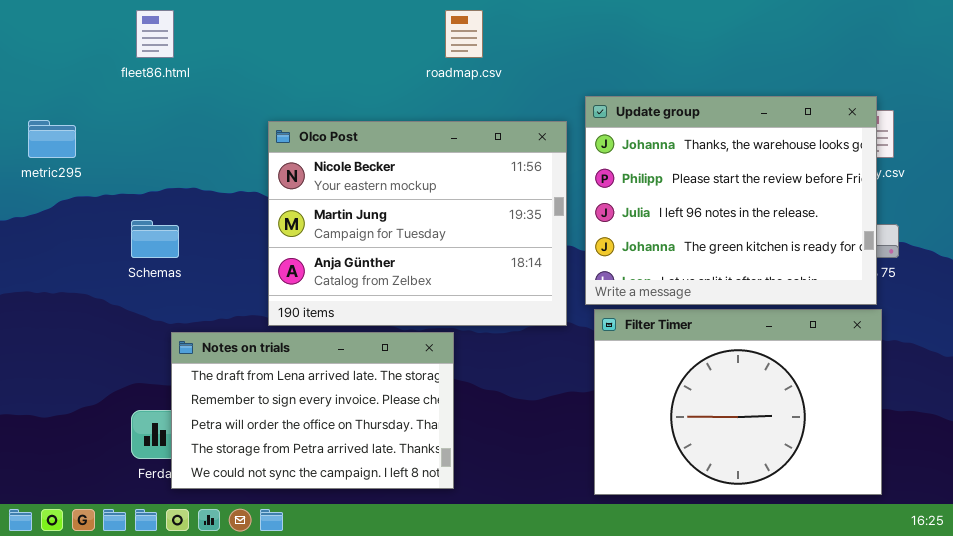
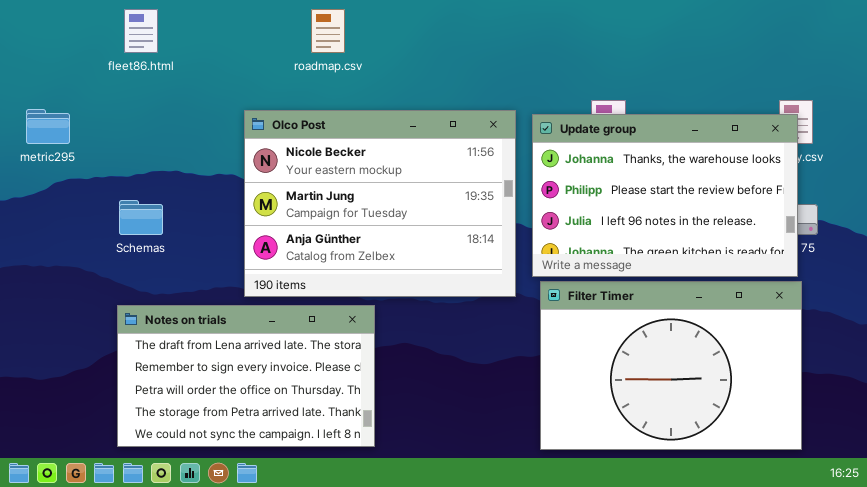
roadmap.csv: [445,10,483,58] -> [311,9,345,53], moved
Update group: [585,96,877,305] -> [532,114,798,277], resized
Notes on trials: [171,332,454,489] -> [117,305,375,447], moved

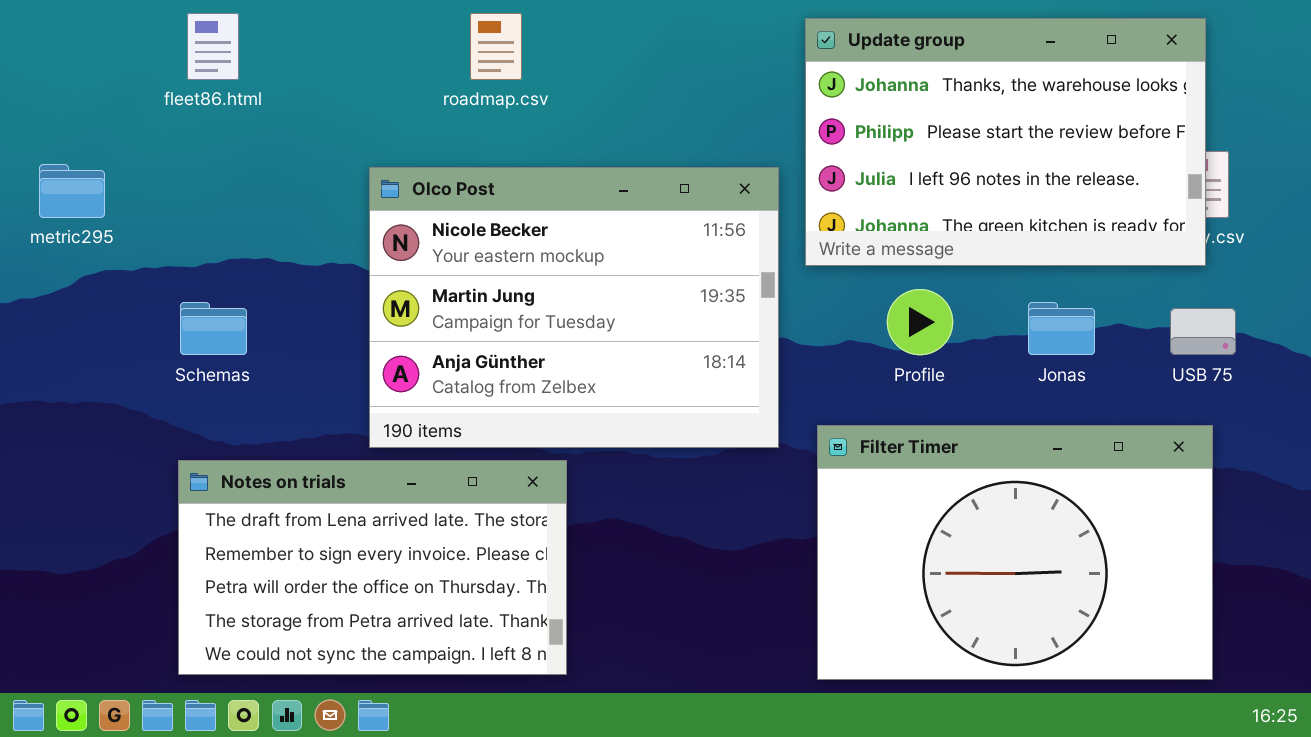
Update group: [532,114,798,277] -> [805,18,1206,266], moved

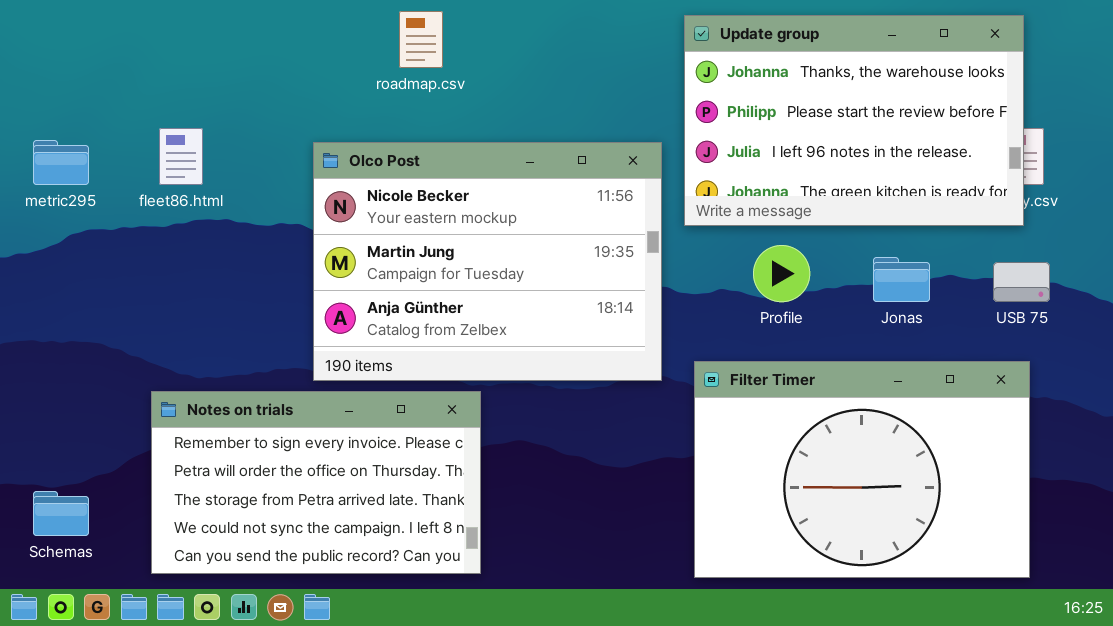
fleet86.html: [187,13,239,80] -> [159,128,203,185], moved
Schemas: [180,302,247,355] -> [33,491,89,536], moved
Notes on trials: [178,460,567,675] -> [151,391,481,574], scrolled down 1 row

